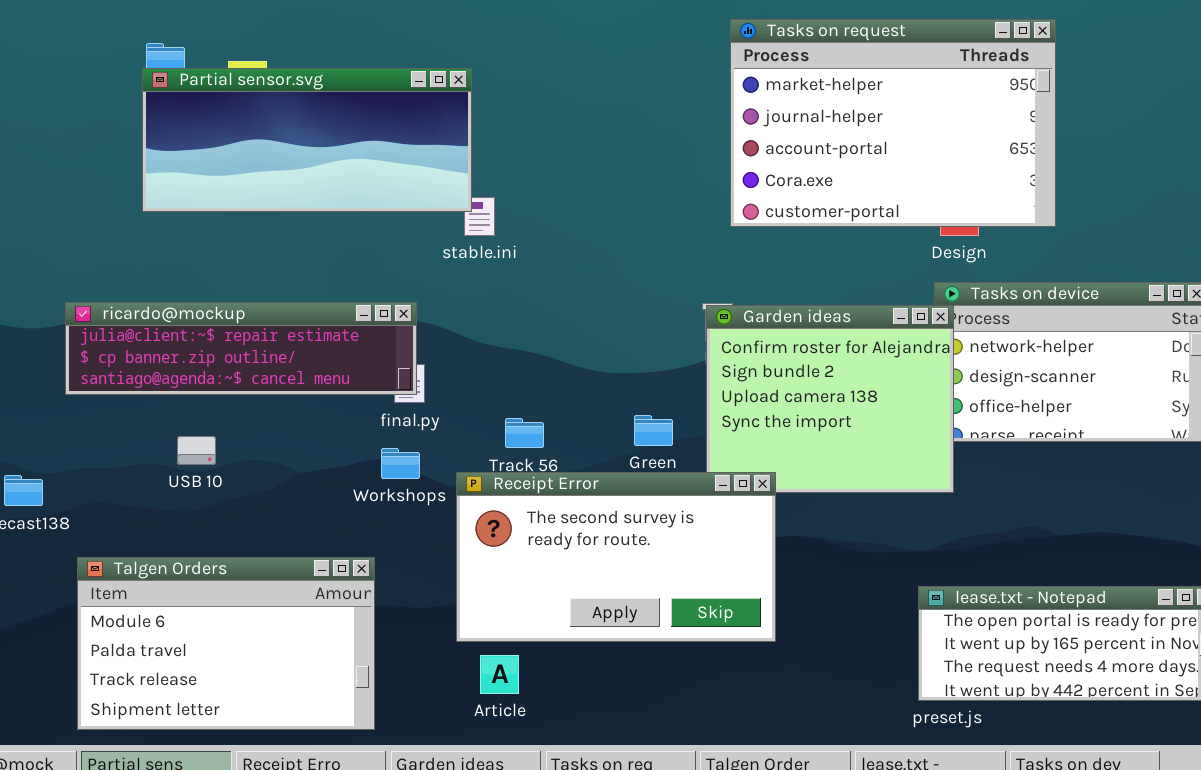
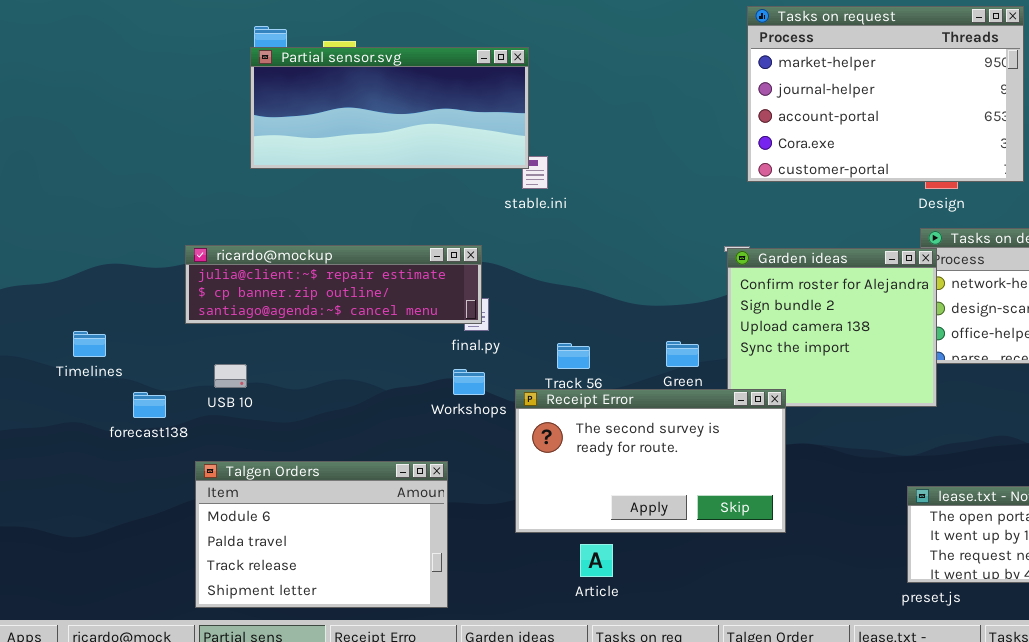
USB 10: [177,436,216,465] -> [214,364,247,388], moved
Article: [480,655,519,694] -> [580,544,613,577], moved

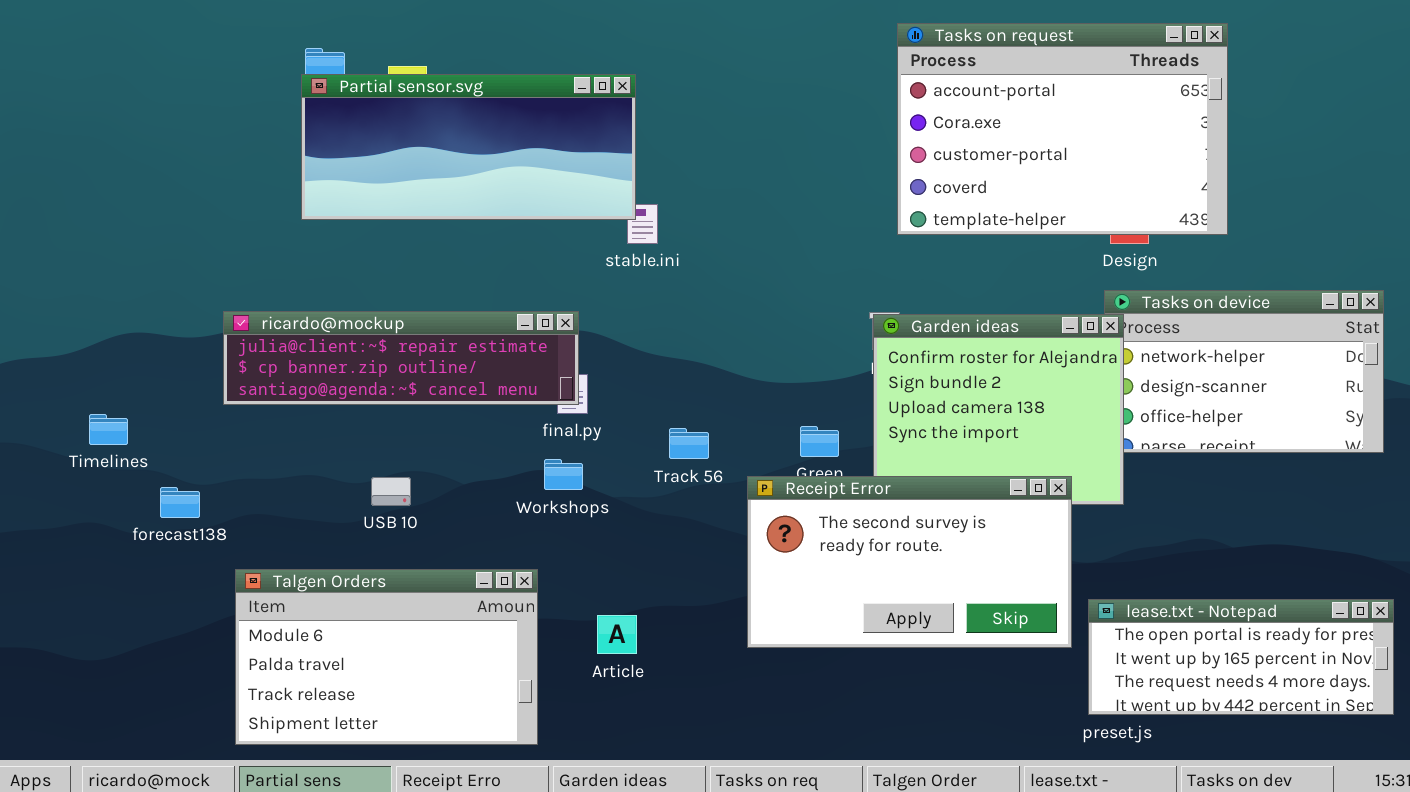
Tasks on request: [747,6,1024,182] -> [897,23,1228,235], scrolled down 2 rows
USB 10: [214,364,247,388] -> [371,477,411,506], moved
Receipt Error: [515,389,786,533] -> [747,476,1072,648], moved
Article: [580,544,613,577] -> [597,615,637,654], moved

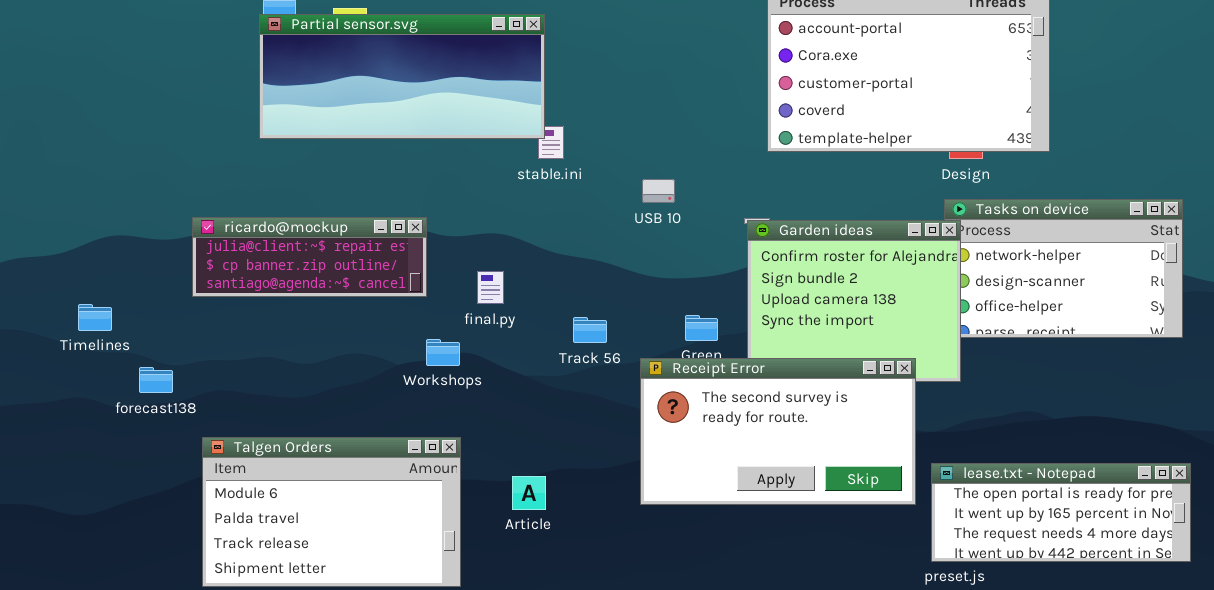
ricardo@mockup: [223,311,579,405] -> [192,217,427,297], resized
Workshops: [544,459,583,490] -> [426,339,460,366], moved
USB 10: [371,477,411,506] -> [642,179,675,203], moved

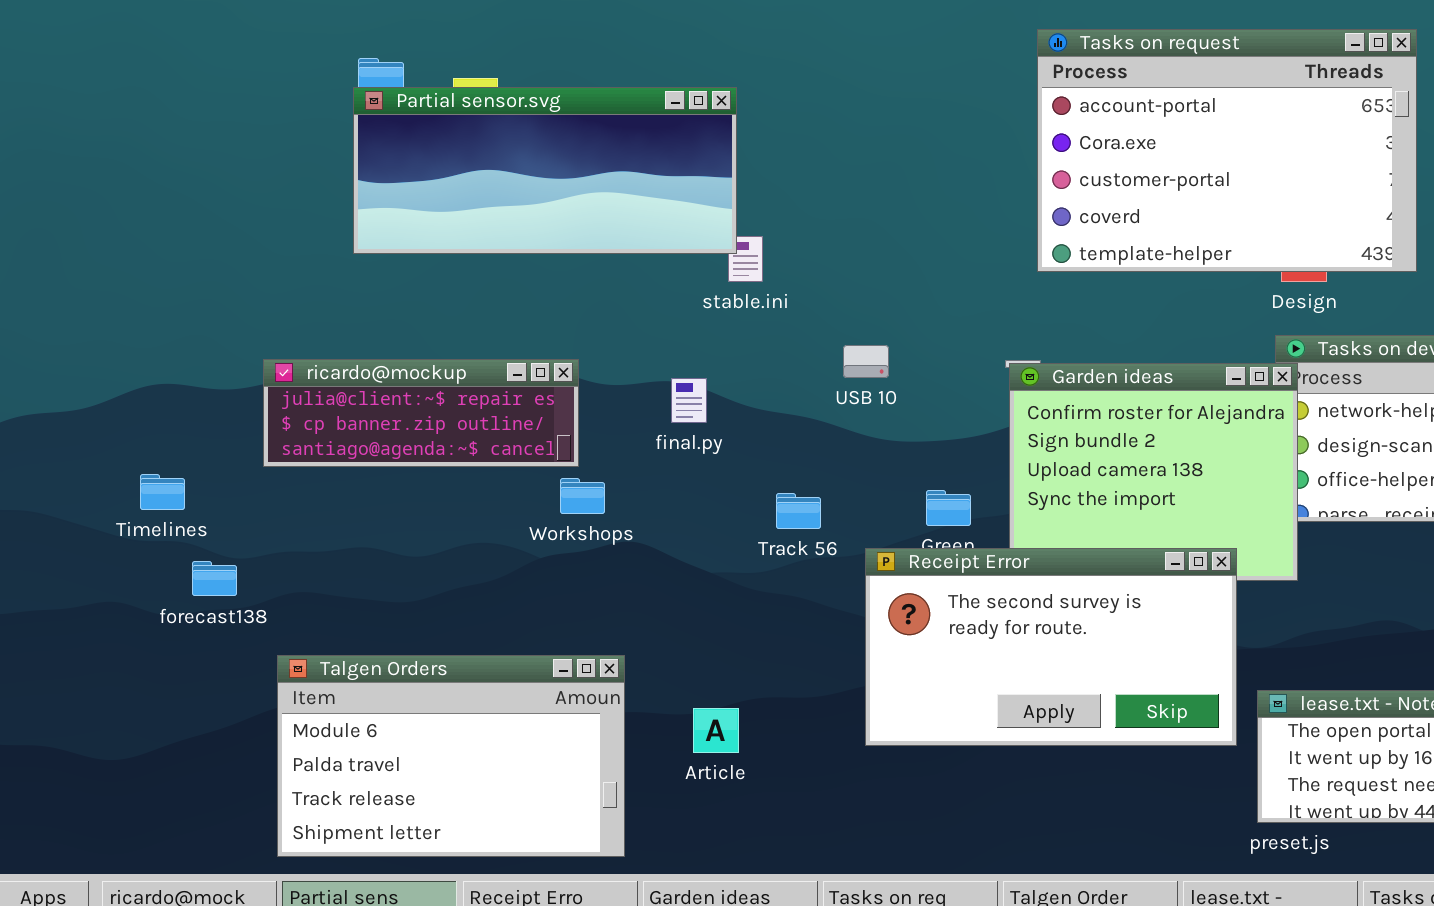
USB 10: [642,179,675,203] -> [843,345,889,378], moved
final.py: [477,271,504,304] -> [671,378,707,423], moved
Timelines: [78,304,112,331] -> [140,474,185,510], moved
Workshops: [426,339,460,366] -> [560,478,605,514], moved

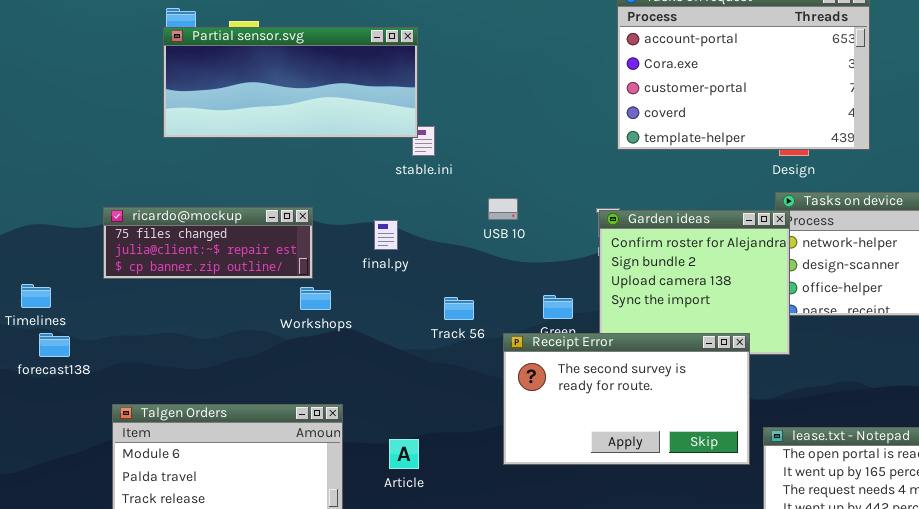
ricardo@mockup: [263,359,579,467] -> [103,207,313,279], scrolled up 1 row
forecast138: [192,561,237,596] -> [39,333,70,357], moved

